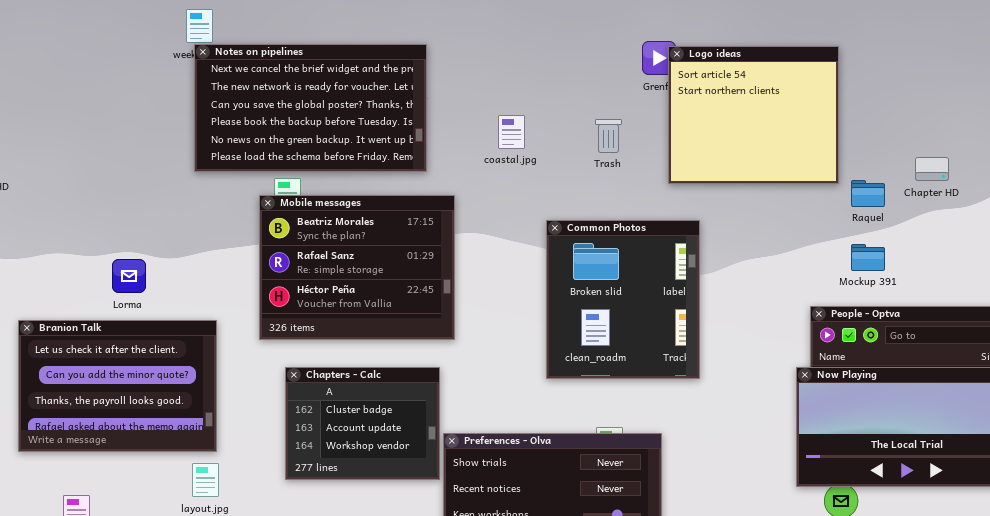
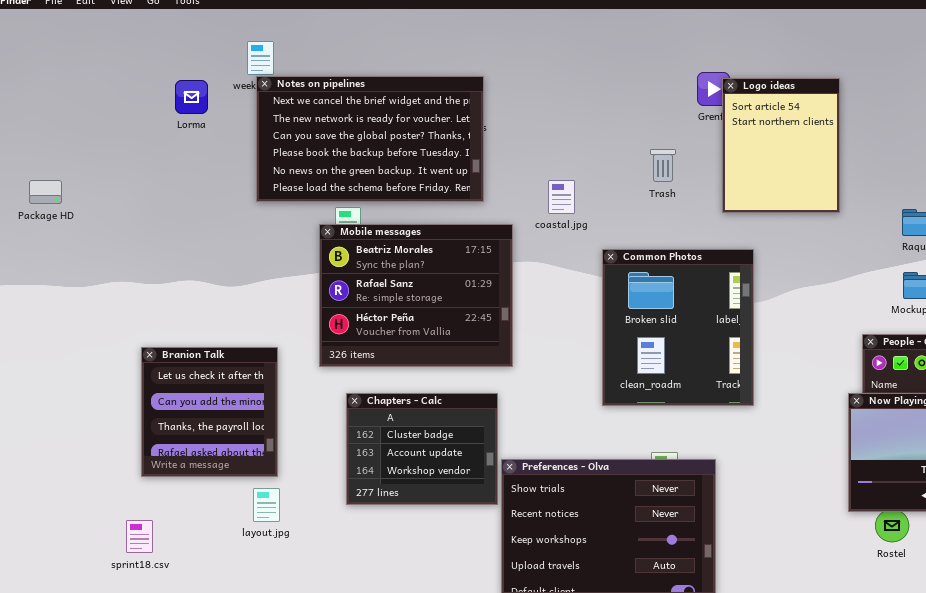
Logo ideas: [668,46,839,184] -> [722,78,840,213], resized
coastal.jpg: [498,115,525,149] -> [548,180,575,214], moved
Lorma: [112,259,146,293] -> [175,80,208,114], moved
Branion Talk: [18,320,217,452] -> [141,347,278,477], resized

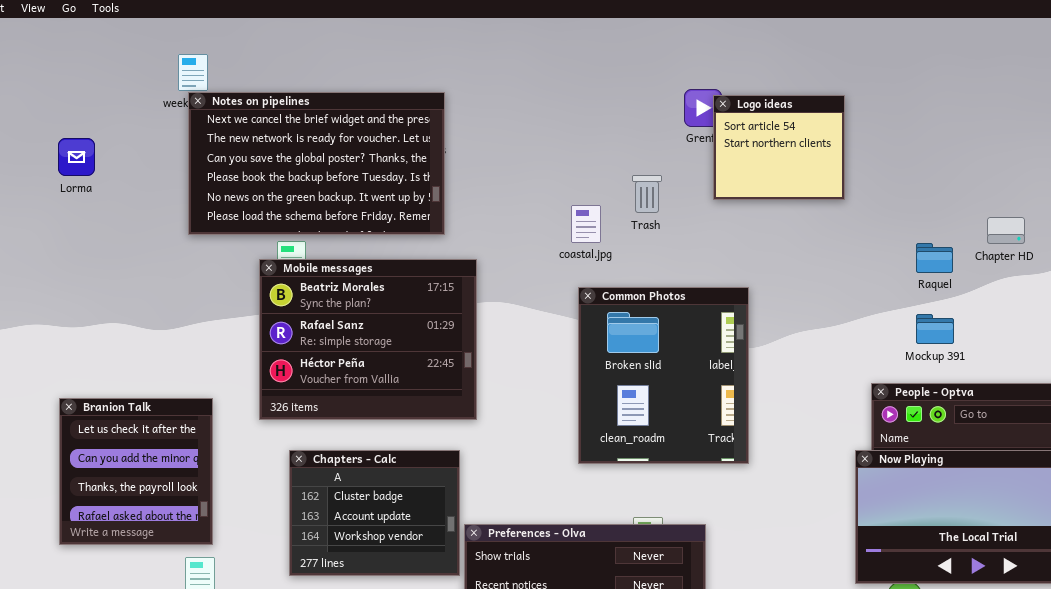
Logo ideas: [722,78,840,213] -> [713,95,845,200], resized
Lorma: [175,80,208,114] -> [58,138,95,176], moved
coastal.jpg: [548,180,575,214] -> [571,205,601,243], moved

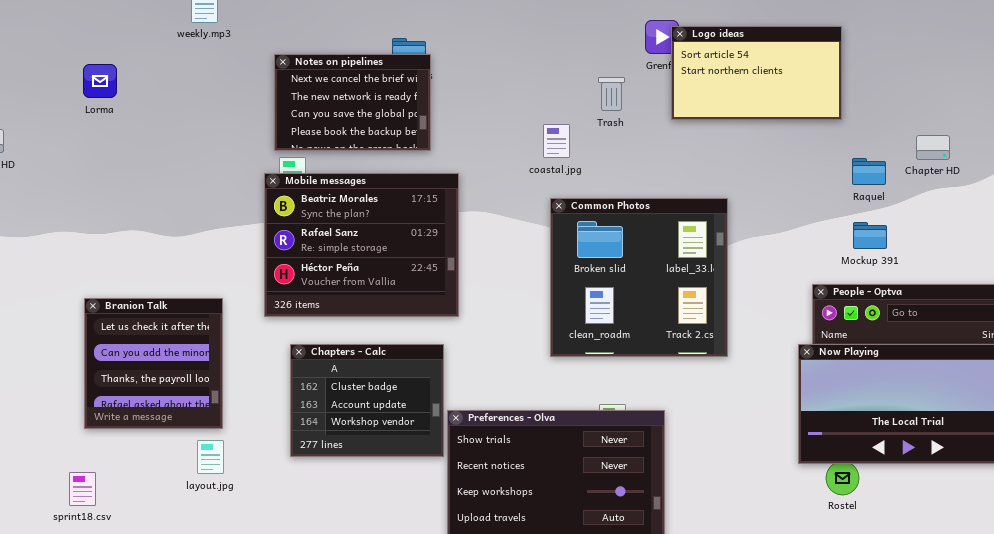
Notes on pipelines: [188,92,445,235] -> [274,54,431,151], resized
Logo ideas: [713,95,845,200] -> [671,26,842,120], resized
Trash: [632,175,662,213] -> [598,77,625,111], moved
Common Photos: [578,287,749,464] -> [550,198,728,357], resized

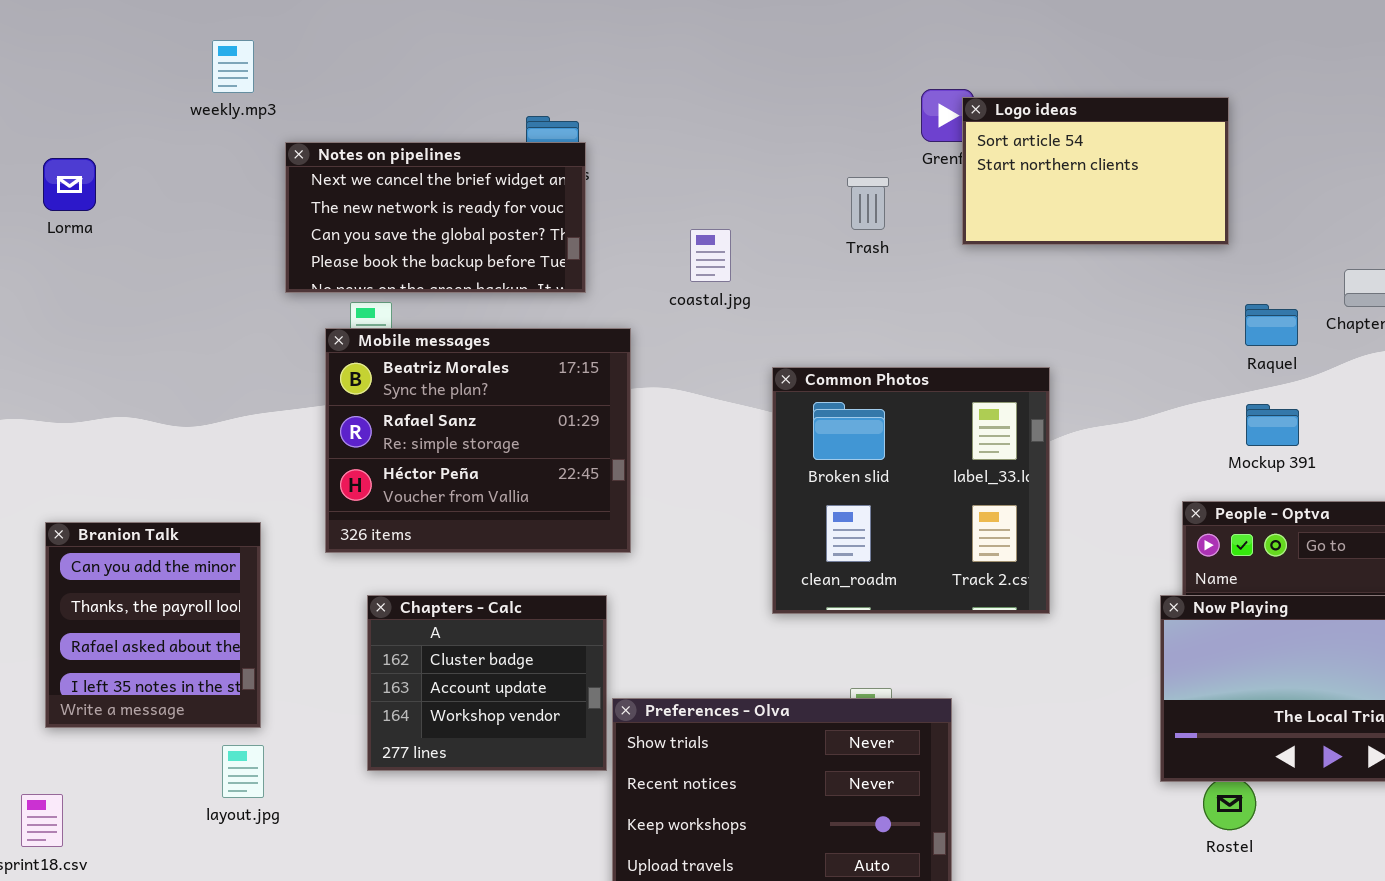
Notes on pipelines: [274,54,431,151] -> [285,142,586,293], resized
coastal.jpg: [543,124,570,158] -> [690,229,731,282], moved
Branion Talk: [84,298,223,429] -> [45,522,261,728], scrolled down 1 row

